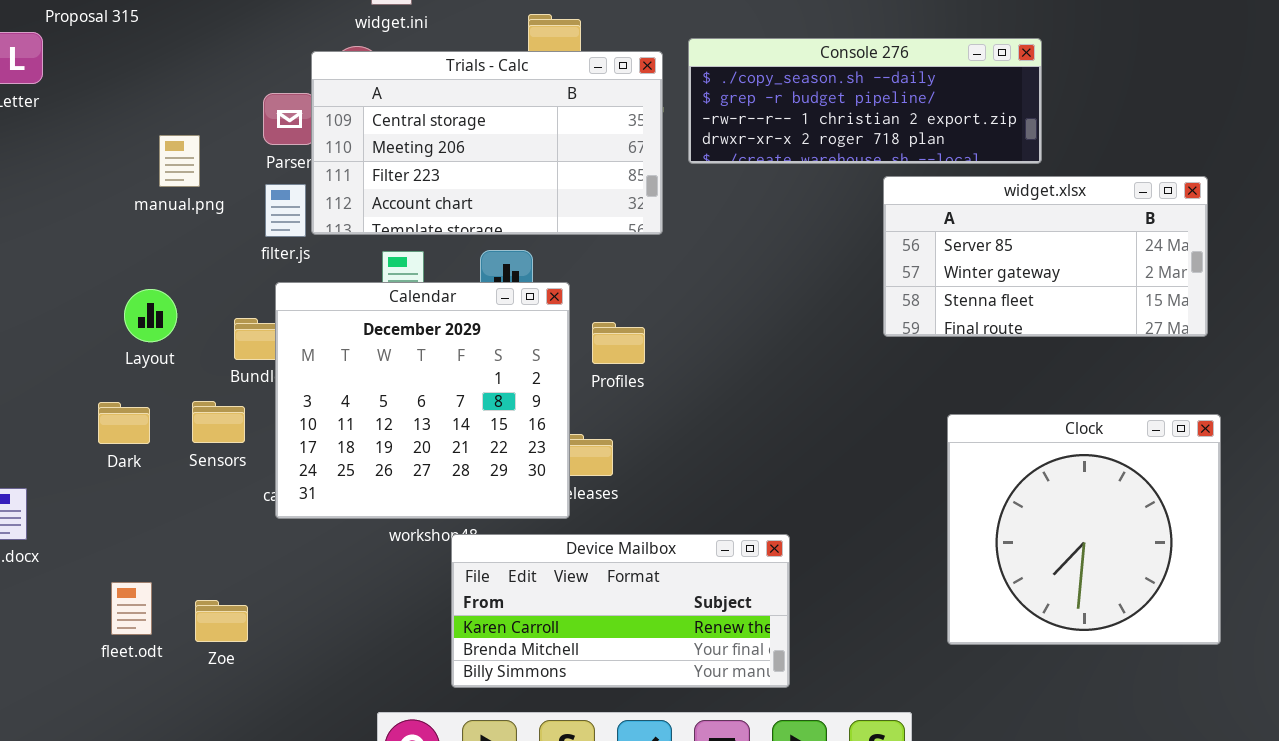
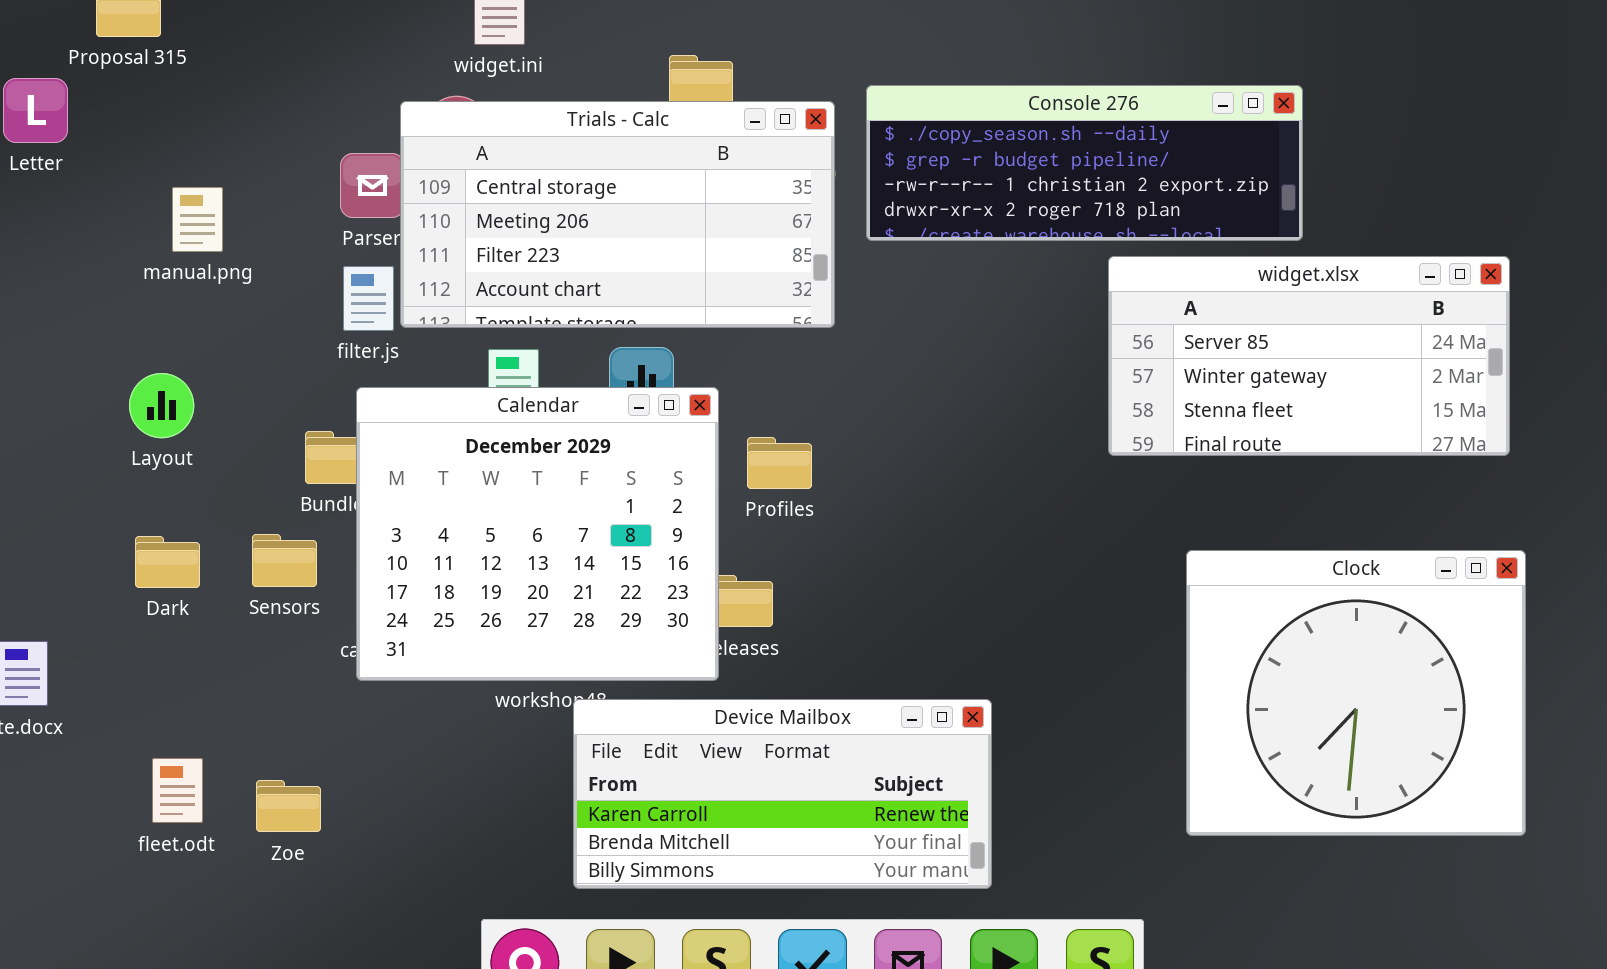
manual.png: [159,135,200,187] -> [172,187,223,252], moved
Layout: [124,289,177,342] -> [129,373,194,438], moved

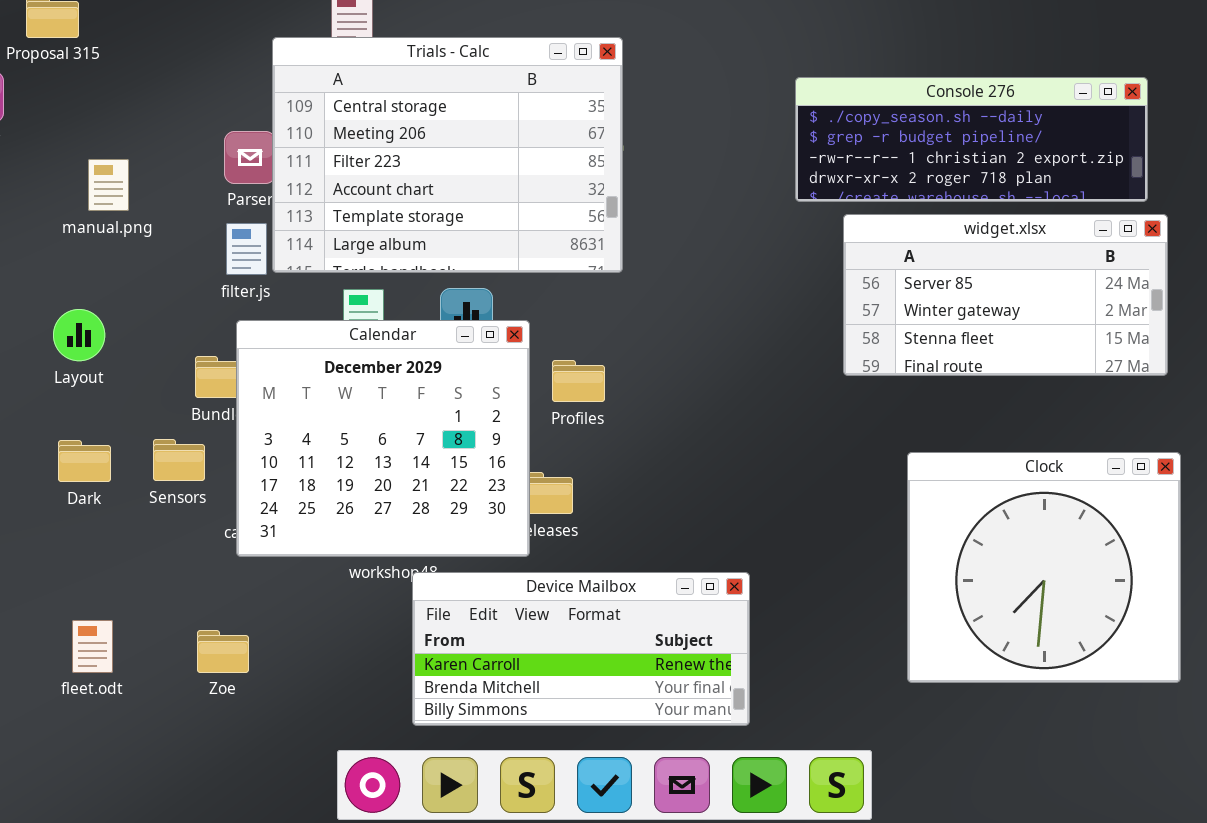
Console 276: [866,85,1303,241] -> [795,77,1148,202], moved
Trials - Calc: [400,101,835,328] -> [272,37,623,273], resized
Zoe: [256,780,321,832] -> [197,630,249,673], moved

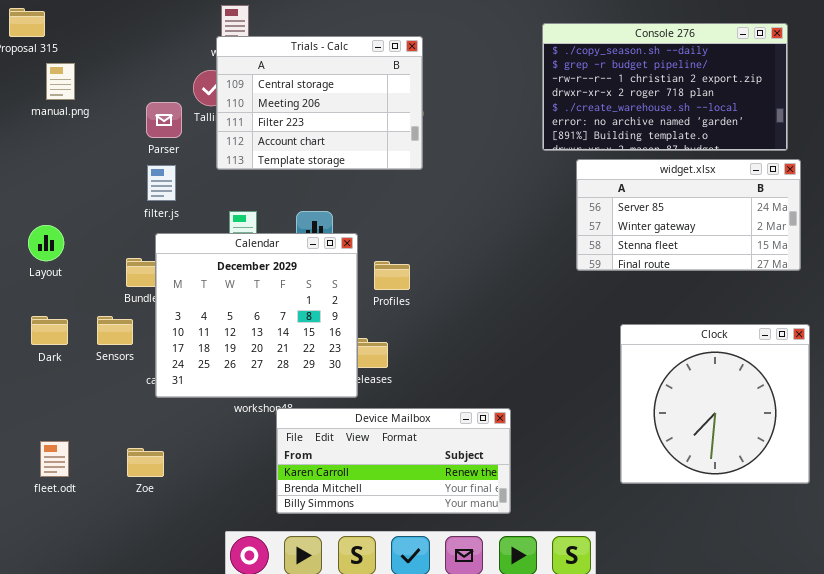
Trials - Calc: [272,37,623,273] -> [216,36,423,170], resized
Console 276: [795,77,1148,202] -> [542,23,788,151], resized
manual.png: [88,159,129,211] -> [46,63,75,100], moved

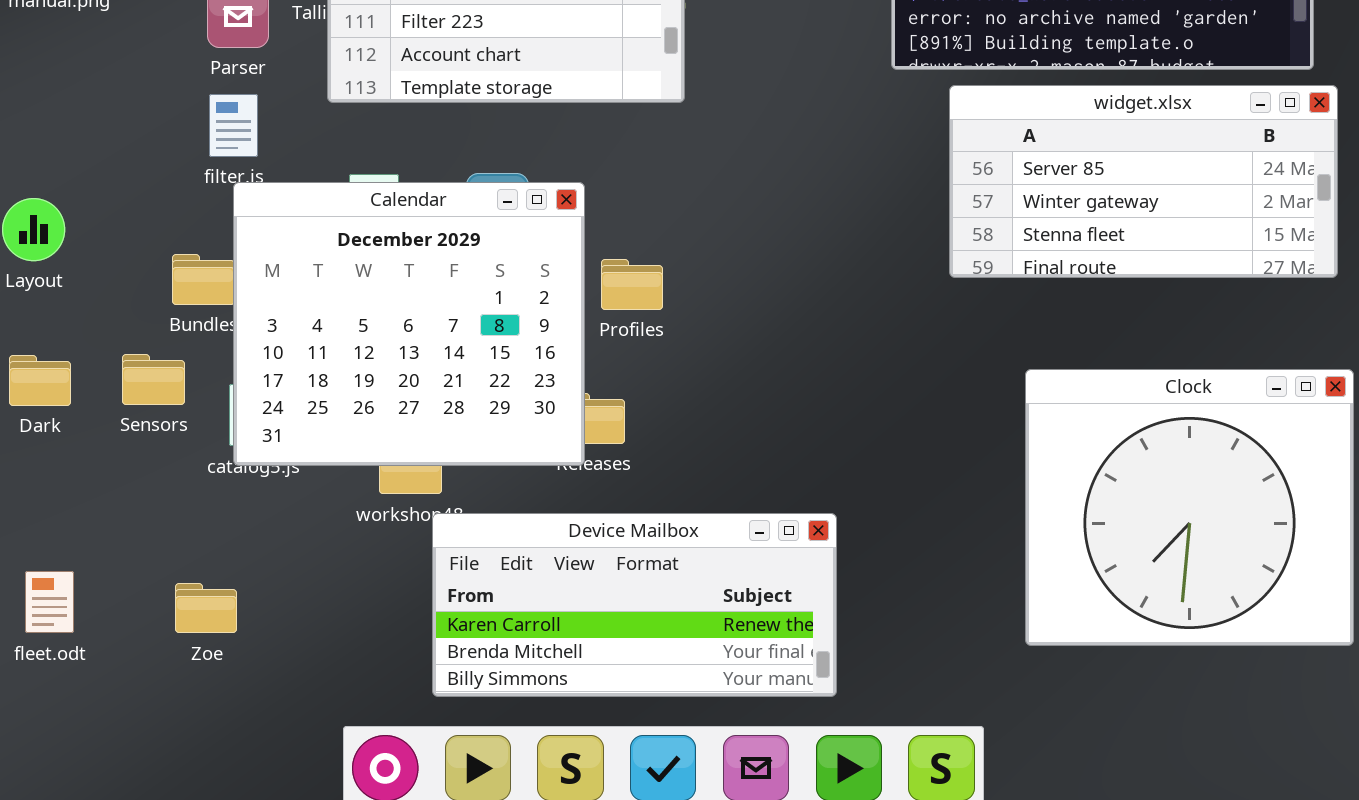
Calendar: [155,233,358,398] -> [233,182,585,466], moved

